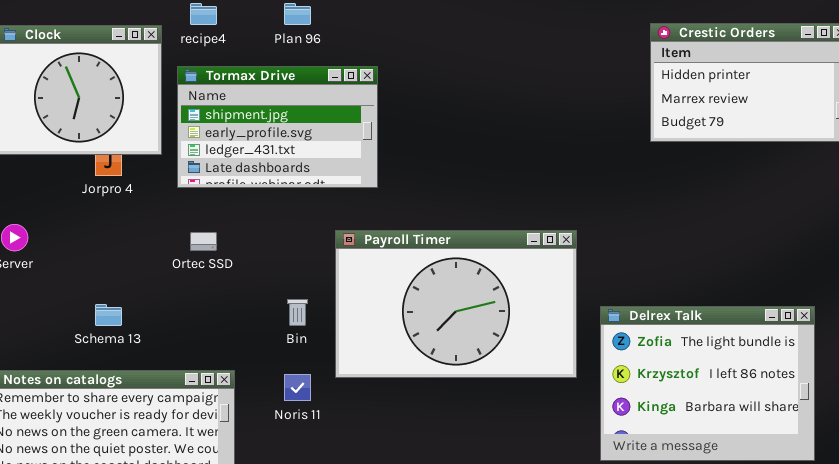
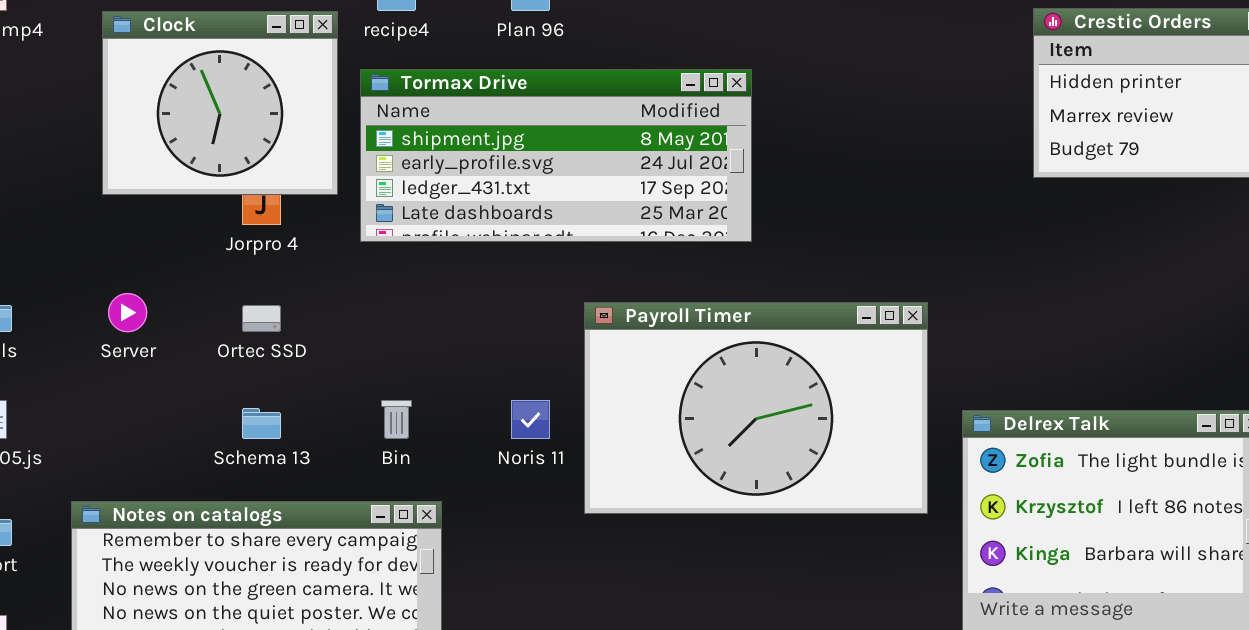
Tormax Drive: [177,66,378,188] -> [360,69,752,242], resized
Ortec SSD: [190,232,217,251] -> [242,305,281,332], moved
Bin: [287,299,308,326] -> [381,400,412,439], moved
Noris 11: [284,374,311,401] -> [511,400,550,439], moved

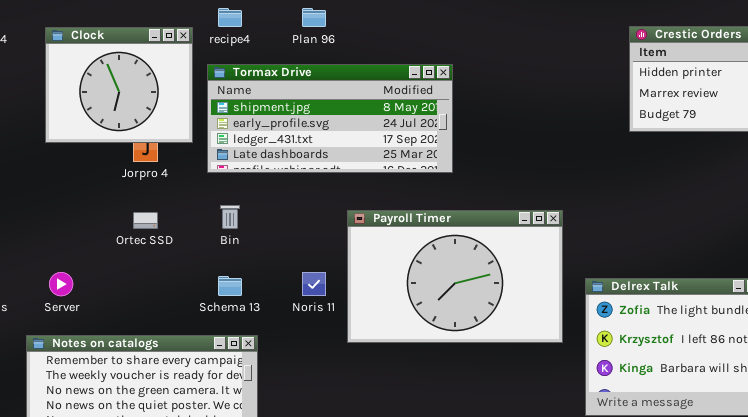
Server: [108,293,147,332] -> [49,272,73,296], moved
Bin: [381,400,412,439] -> [220,205,240,229], moved
Schema 13: [242,408,281,439] -> [218,276,242,296], moved

